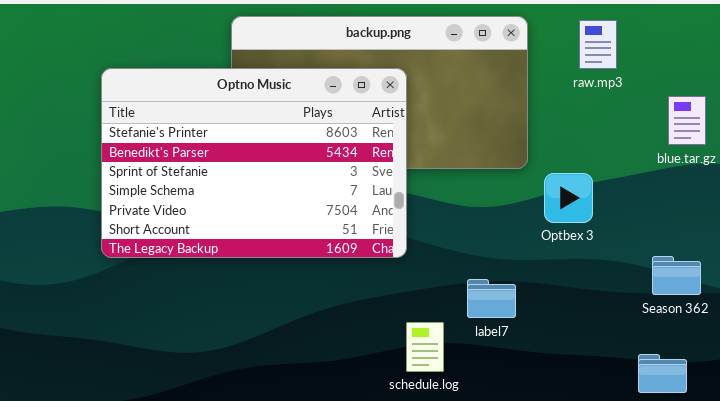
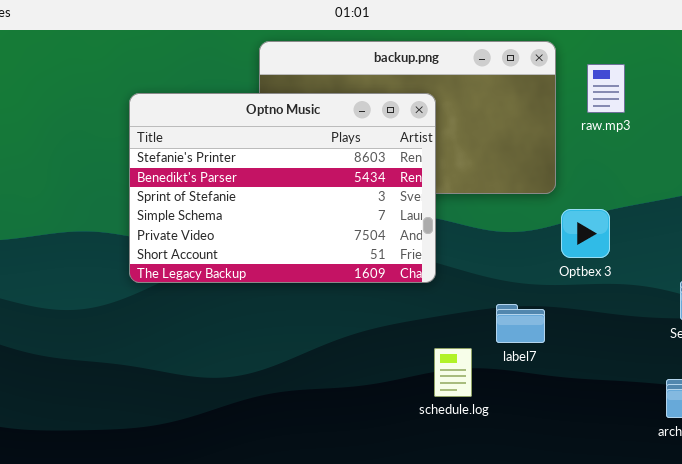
raw.mp3: [579,20,617,69] -> [587,64,625,113], moved
Optbex 3: [544,173,593,223] -> [561,209,610,258], moved

